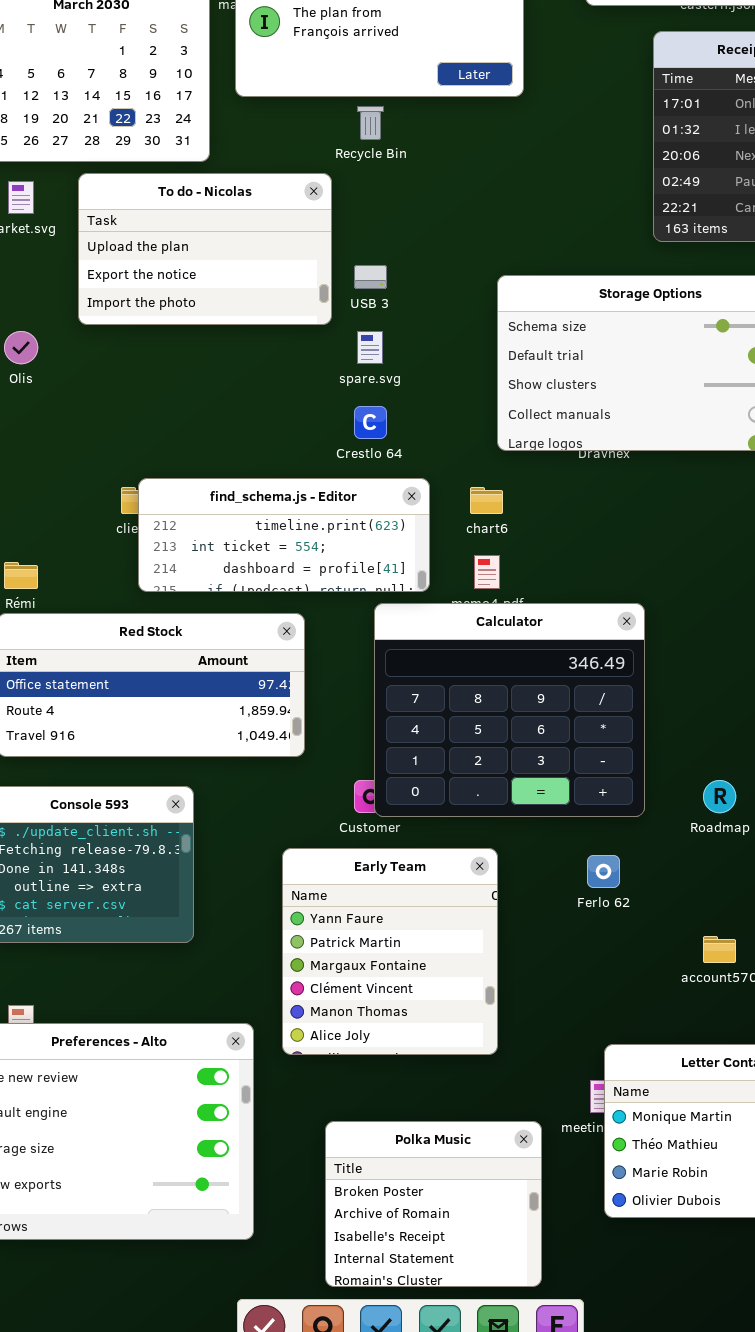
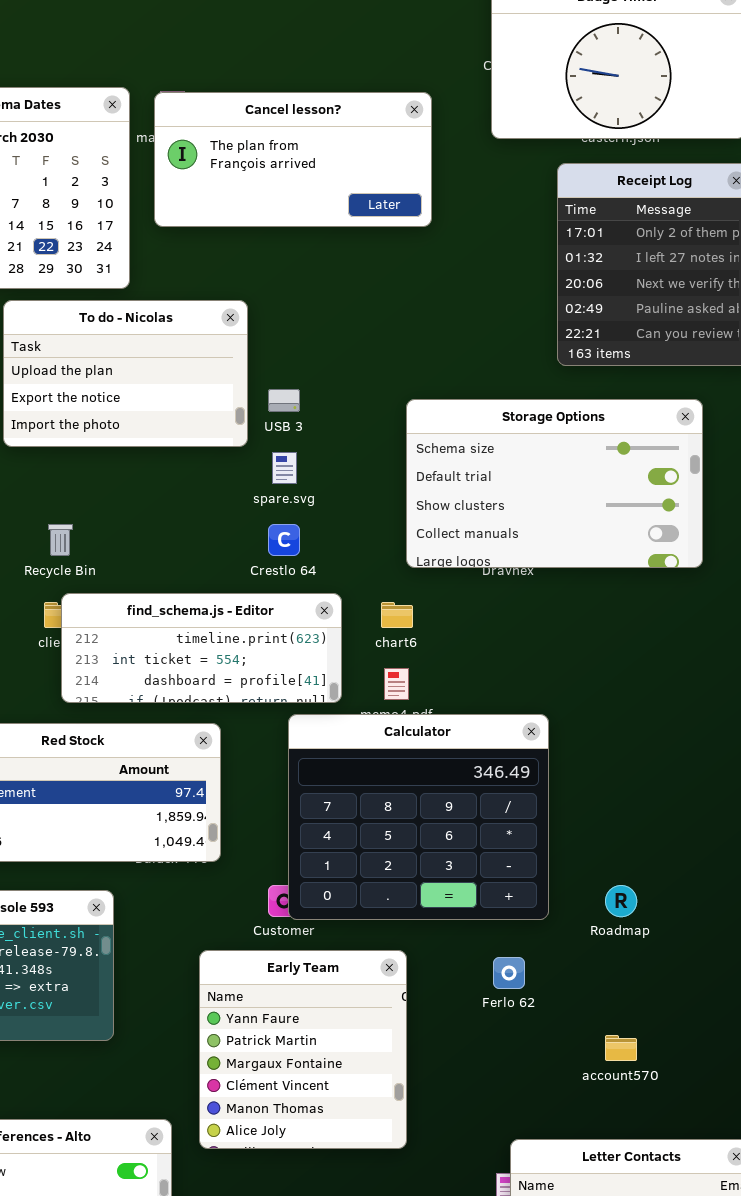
Recycle Bin: [357,106,384,140] -> [48,524,73,556], moved

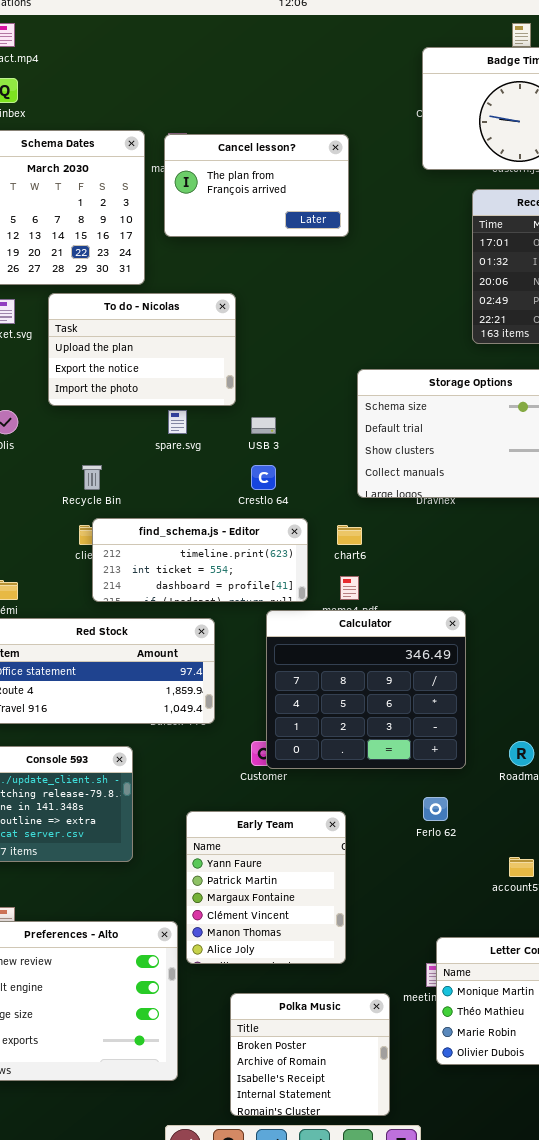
Cancel lesson?: [154,92,432,227] -> [164,134,349,237], resized
USB 3: [268,389,300,412] -> [251,417,276,434], moved
spare.svg: [272,452,297,484] -> [168,410,187,434], moved
Early Team: [199,950,407,1149] -> [186,811,346,964], moved

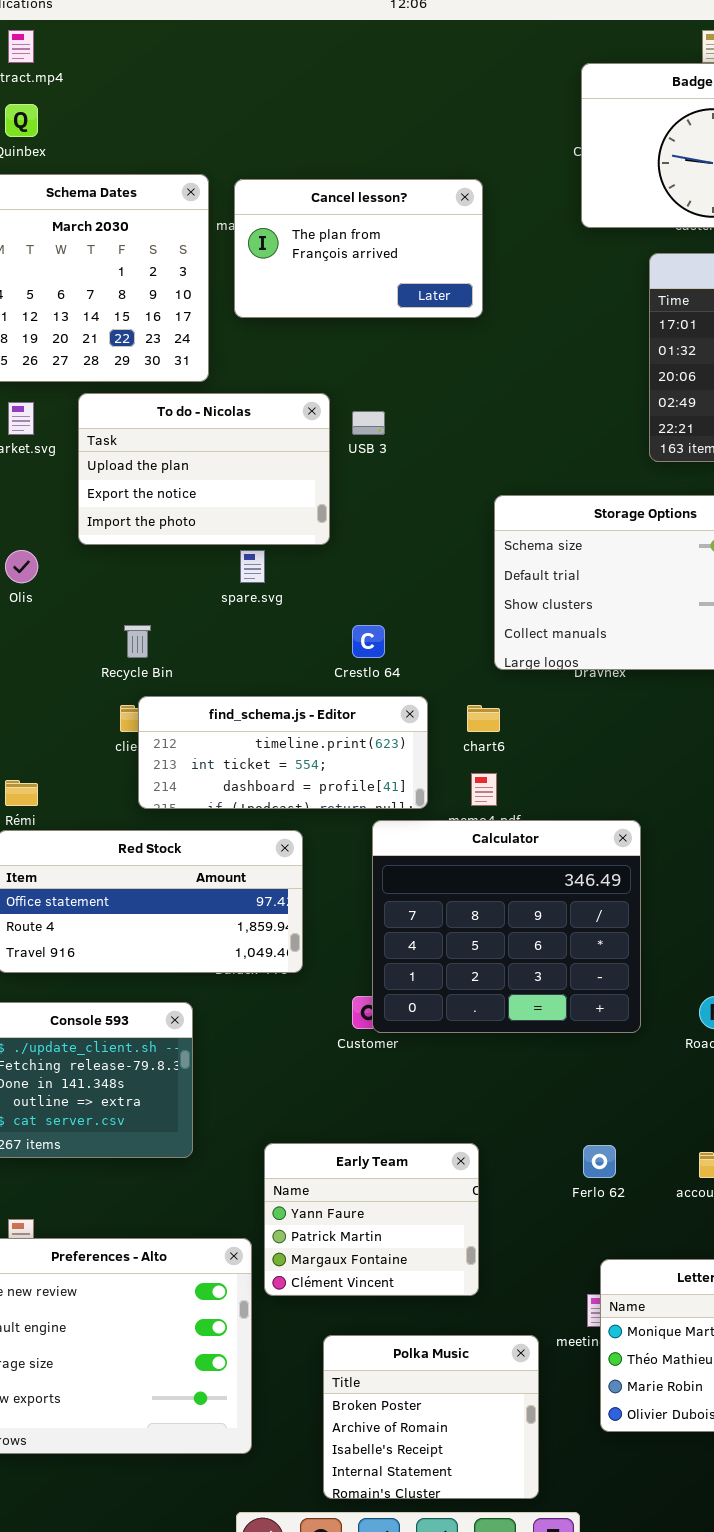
USB 3: [251,417,276,434] -> [352,411,385,435], moved
Ferlo 62: [423,797,448,821] -> [583,1145,616,1178], moved
Early Team: [186,811,346,964] -> [264,1143,479,1296], resized

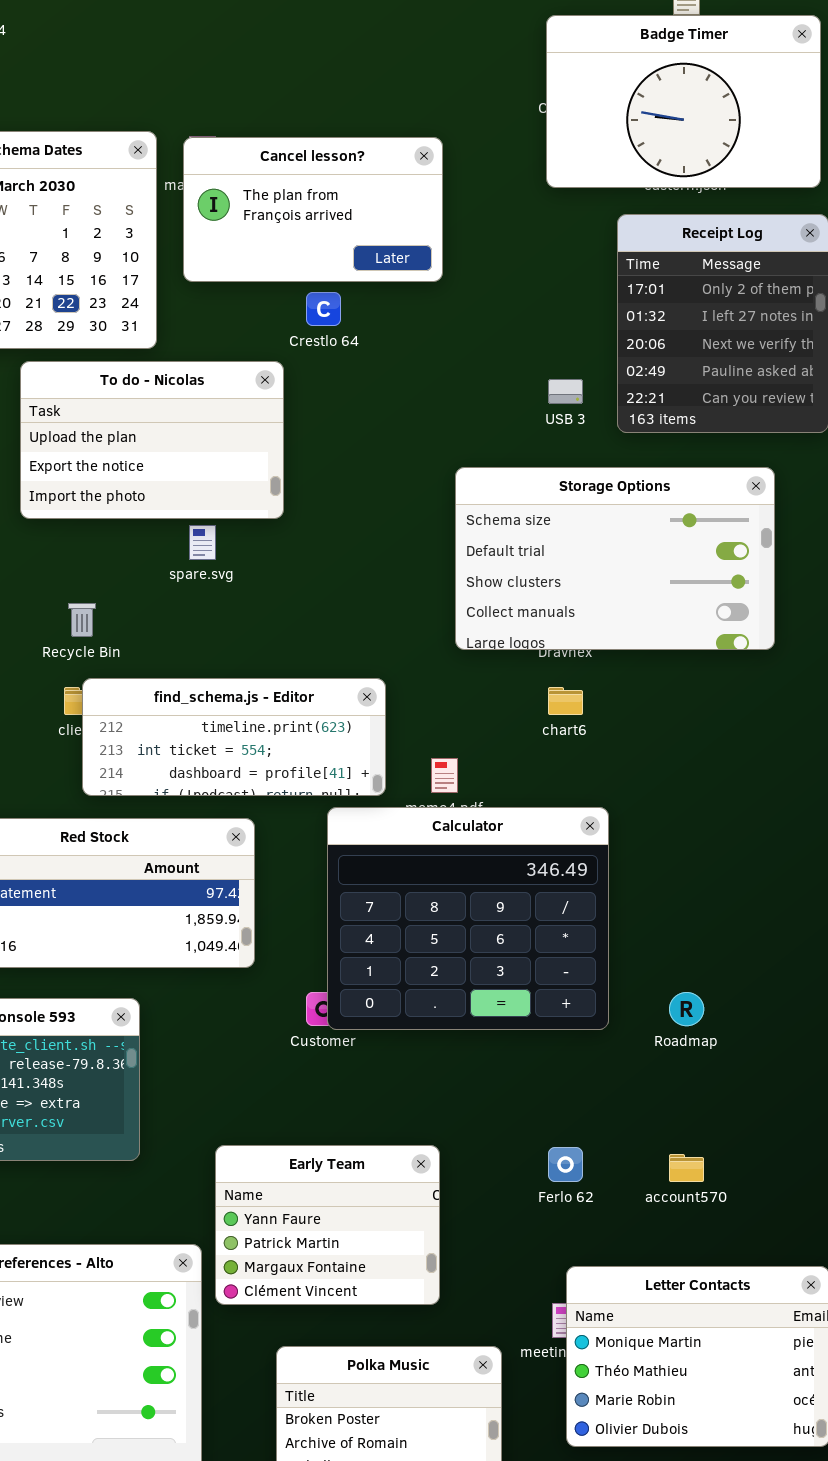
USB 3: [352,411,385,435] -> [548,379,583,404], moved
Crestlo 64: [352,625,385,658] -> [306,292,341,326], moved
chart6: [467,705,500,732] -> [548,687,583,715], moved

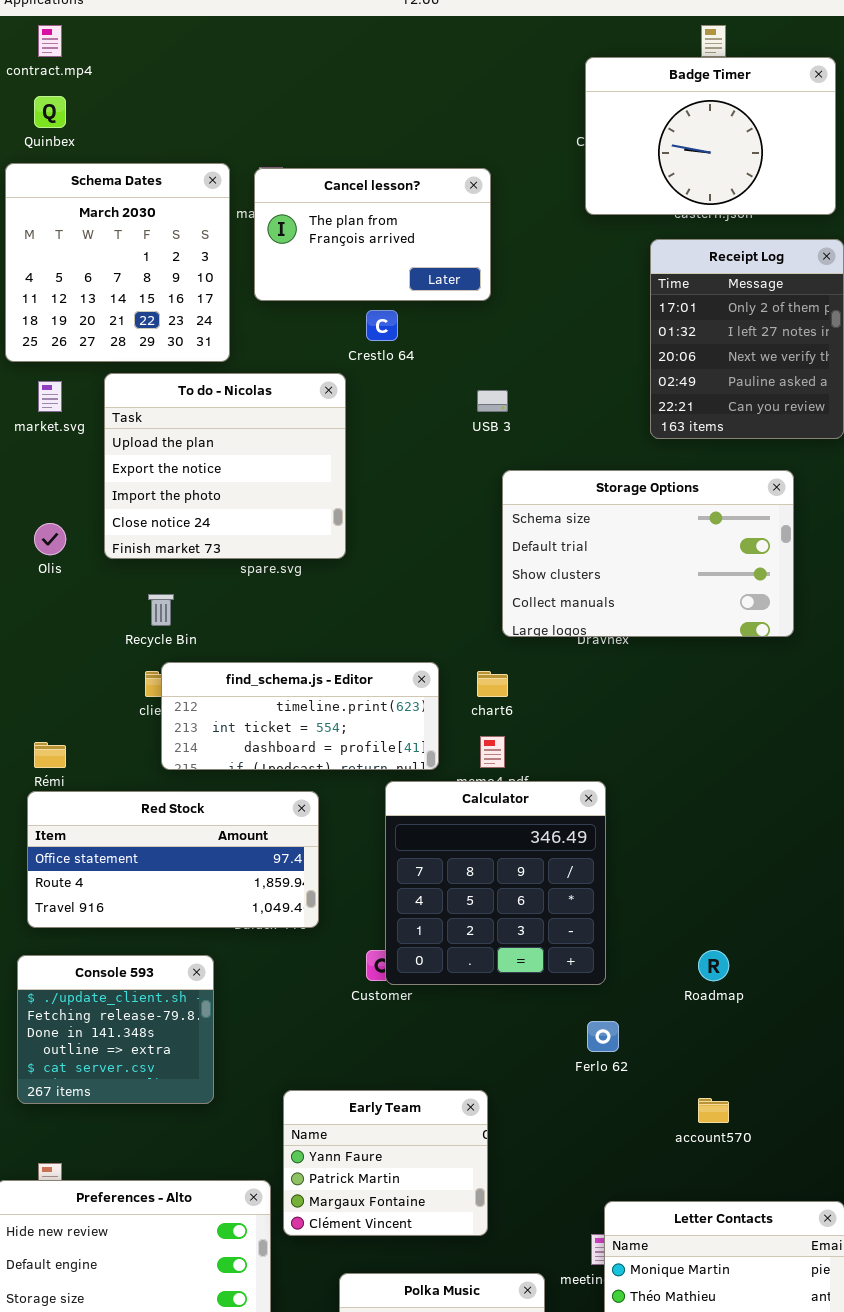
To do - Nicolas: [20,361,284,519] -> [104,373,346,559], resized
USB 3: [548,379,583,404] -> [477,390,508,412], moved
chart6: [548,687,583,715] -> [477,671,508,697], moved
Calculator: [327,807,609,1030] -> [385,781,606,985], resized
Ferlo 62: [548,1147,583,1182] -> [587,1021,619,1052], moved

